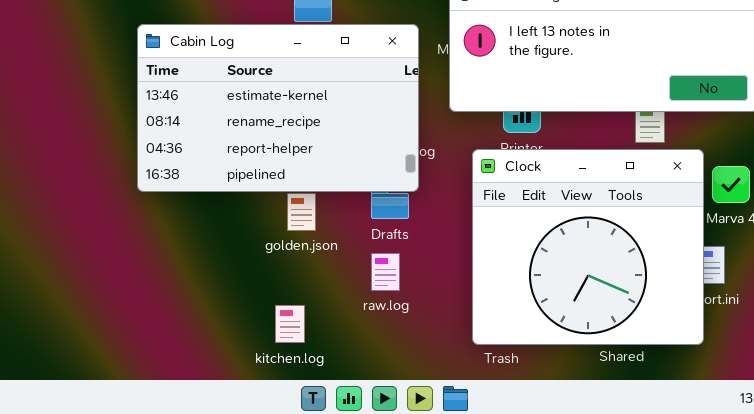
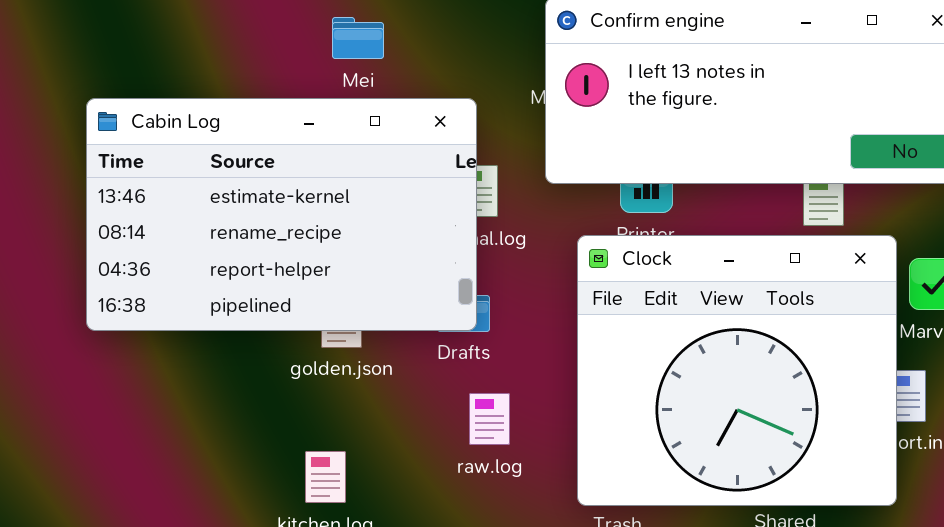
Cabin Log: [137,24,419,192] -> [86,98,477,331], moved
raw.log: [371,253,400,291] -> [469,393,510,445], moved

